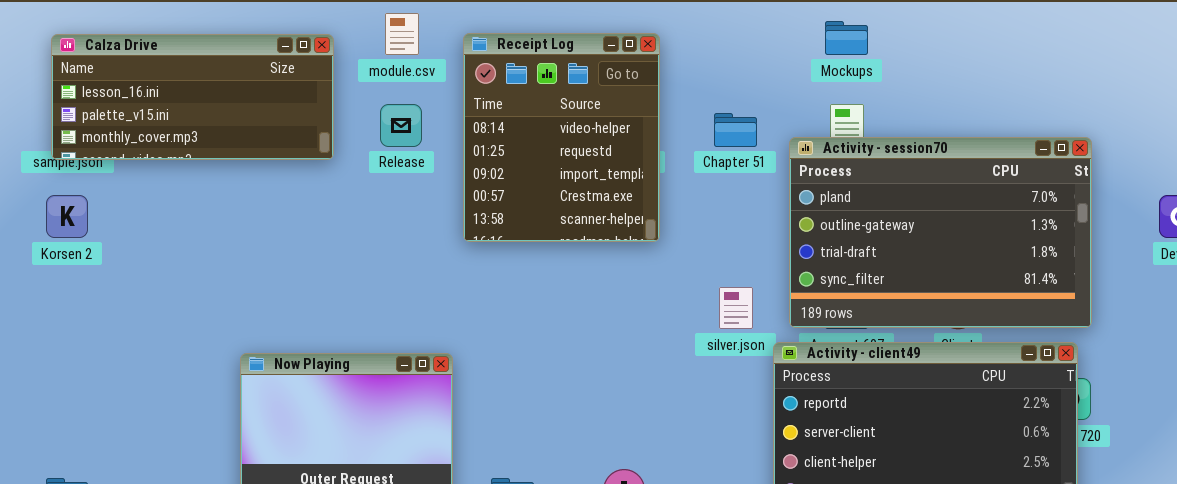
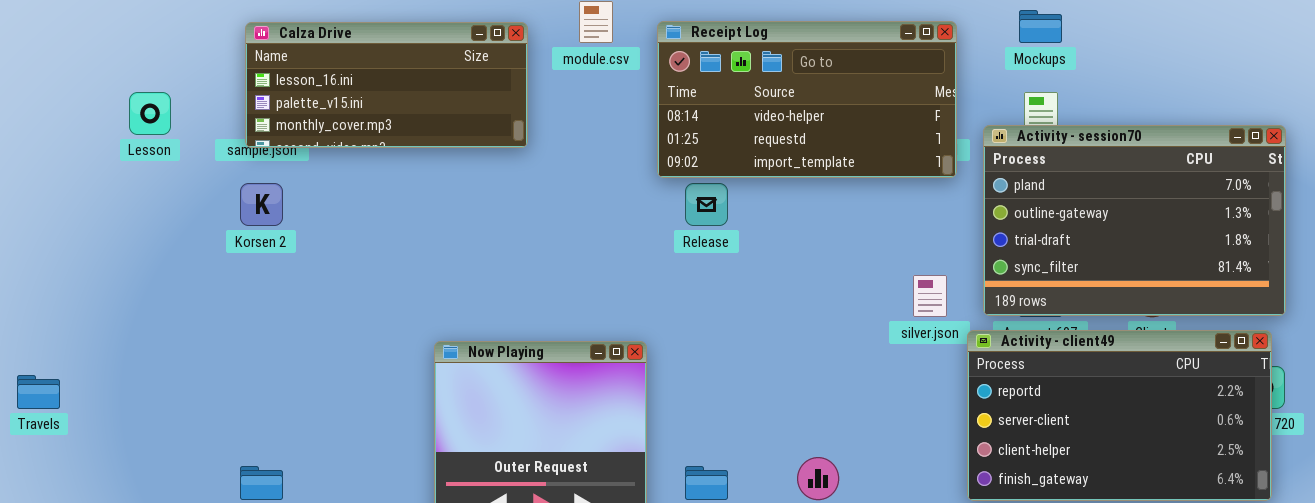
Receipt Log: [463,33,660,242] -> [657,21,957,178], resized
Release: [380,104,422,147] -> [685,183,728,226], moved

